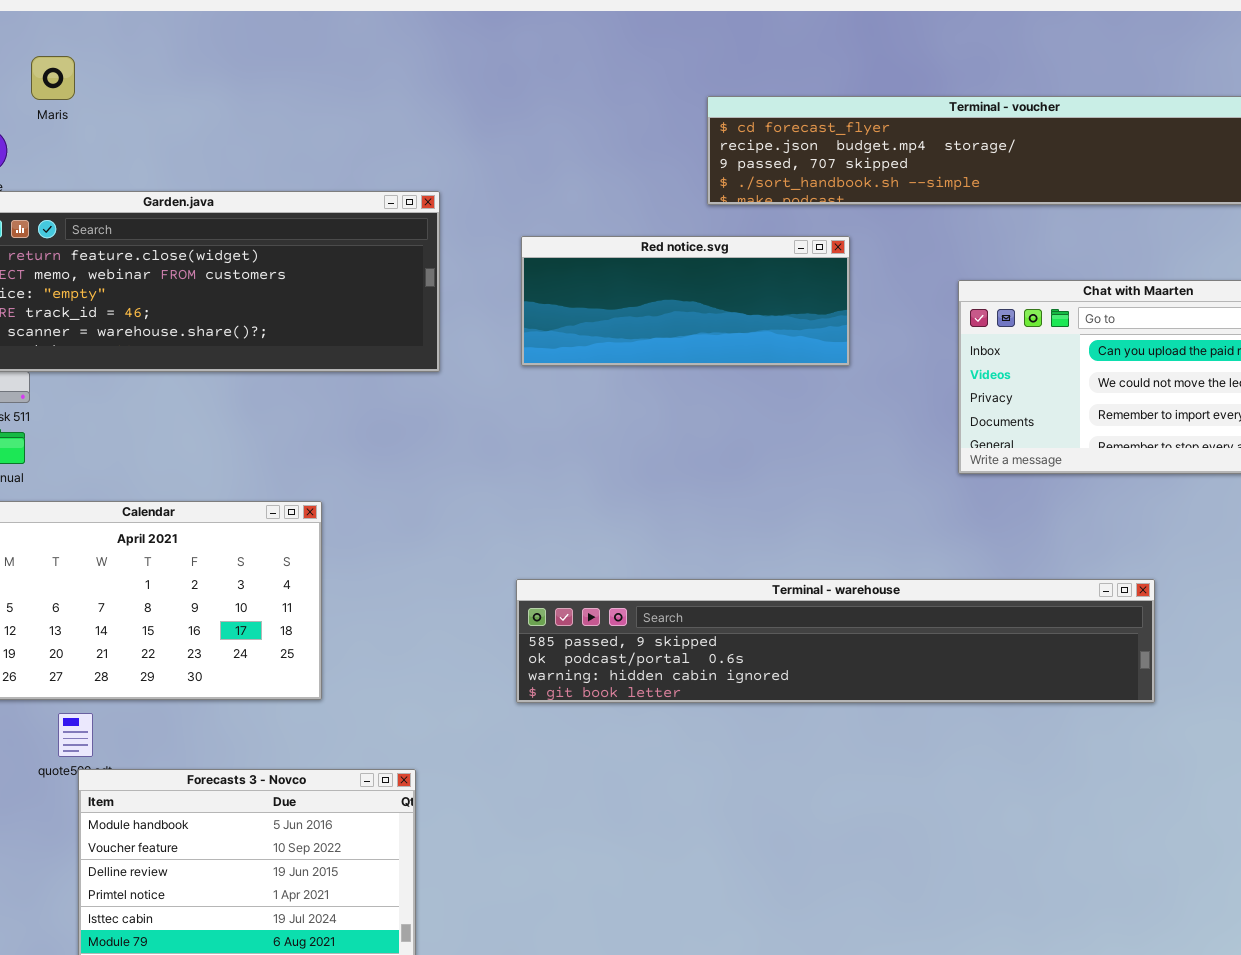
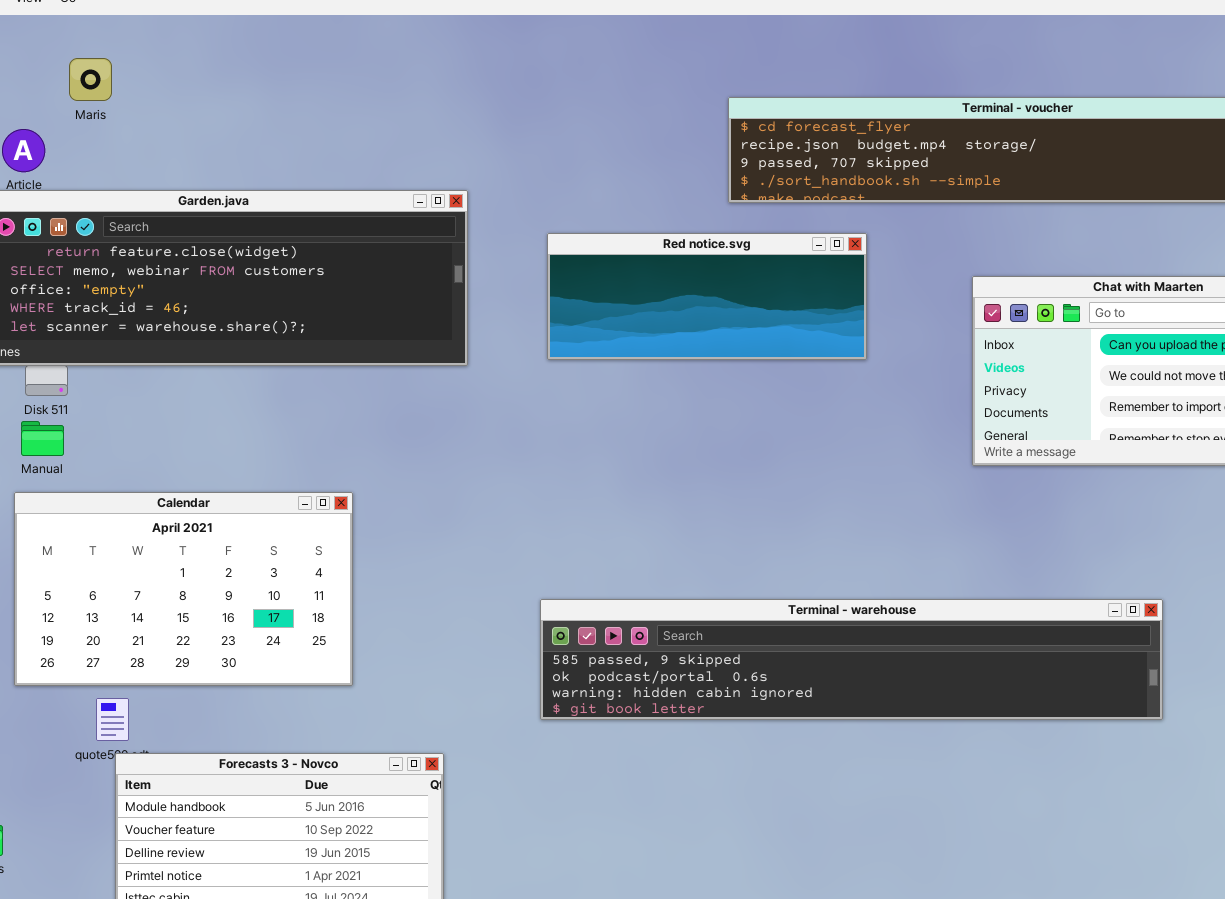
Terminal - warehouse: [516,579,1155,703] -> [540,599,1163,720], moved

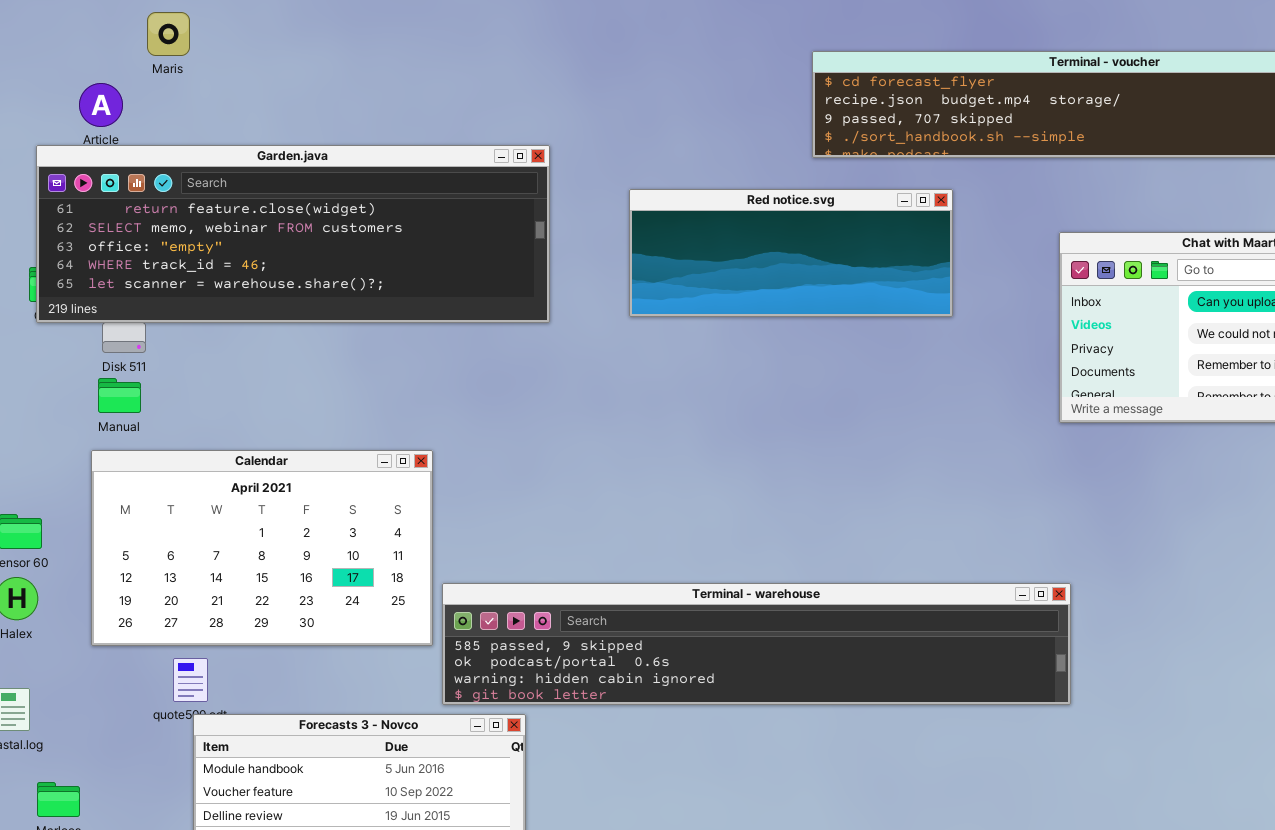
Terminal - warehouse: [540,599,1163,720] -> [442,583,1071,705], moved

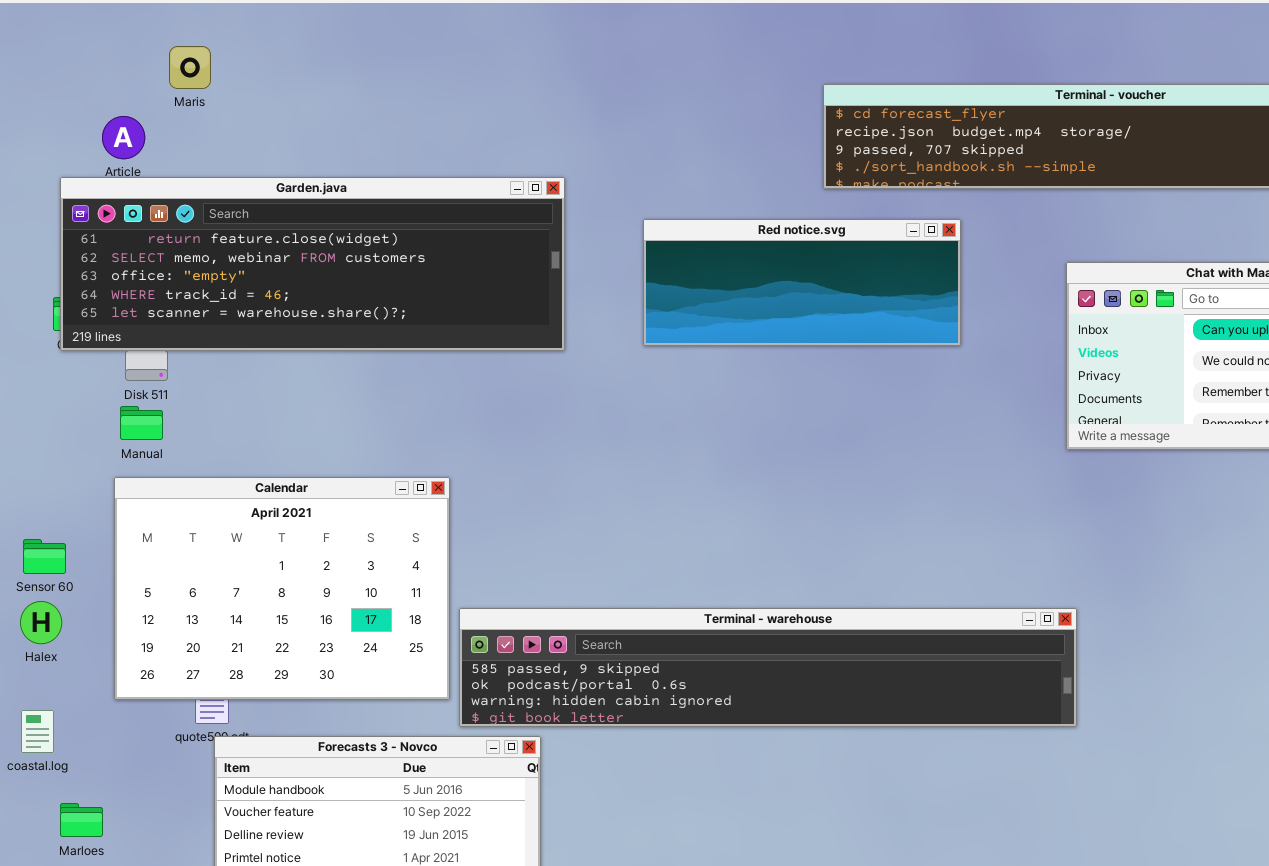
Calendar: [91,450,433,646] -> [114,477,450,700], resized

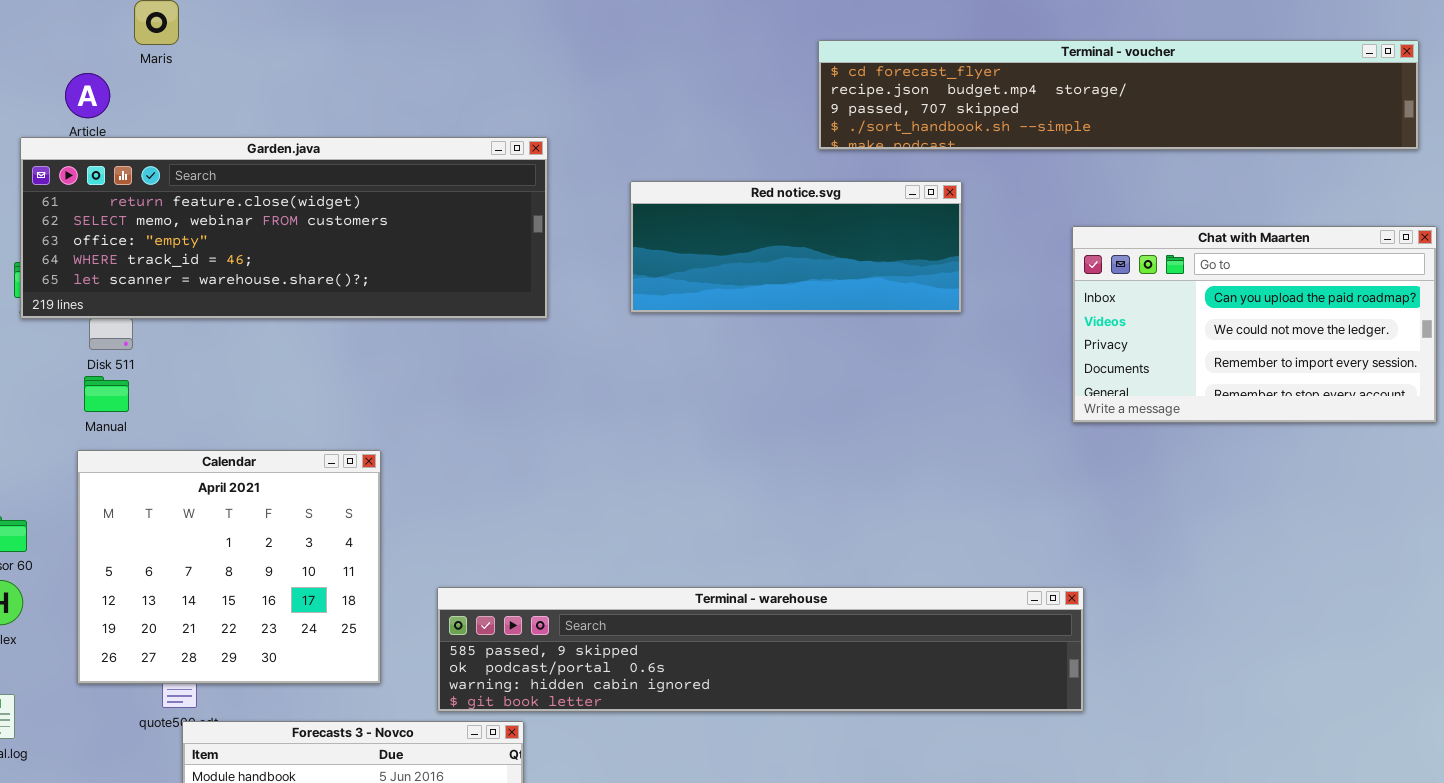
Calendar: [114,477,450,700] -> [77,450,381,684], resized

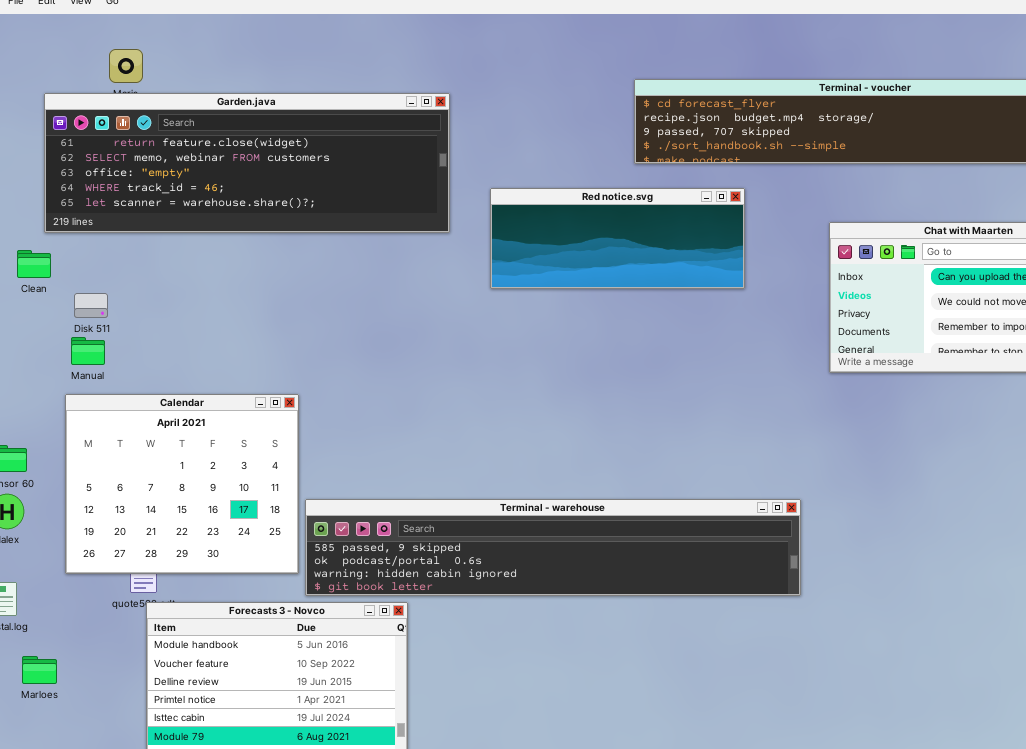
Garden.java: [20,137,548,319] -> [44,93,450,233], moved
Terminal - warehouse: [437,587,1084,712] -> [305,499,801,596], moved

